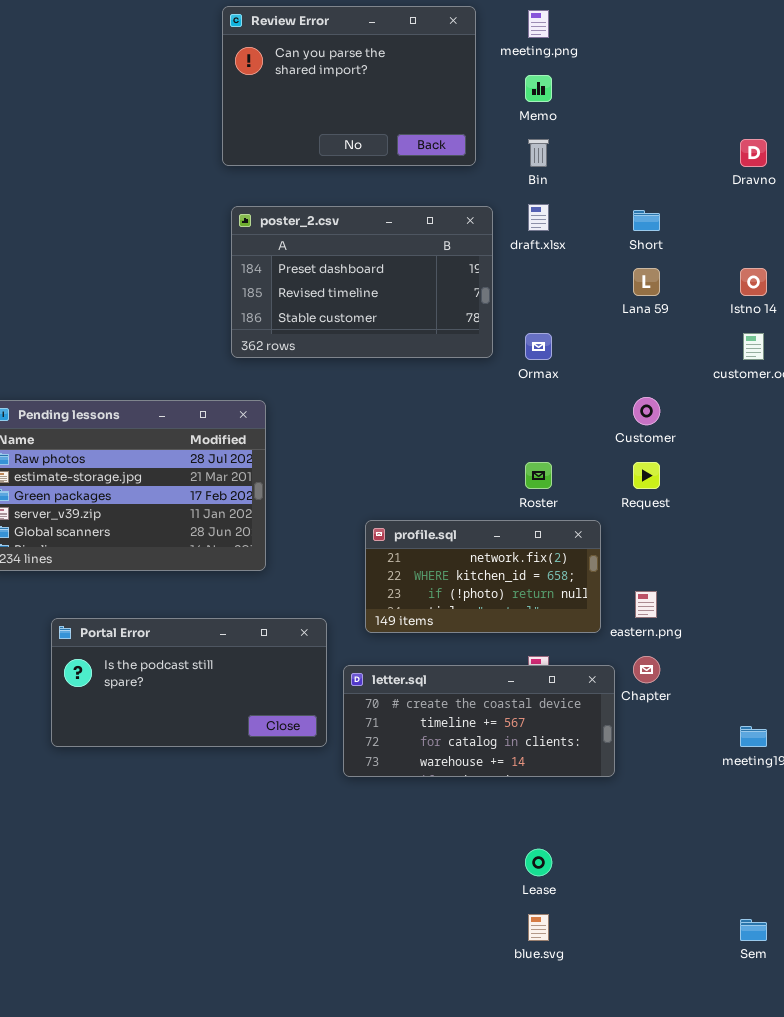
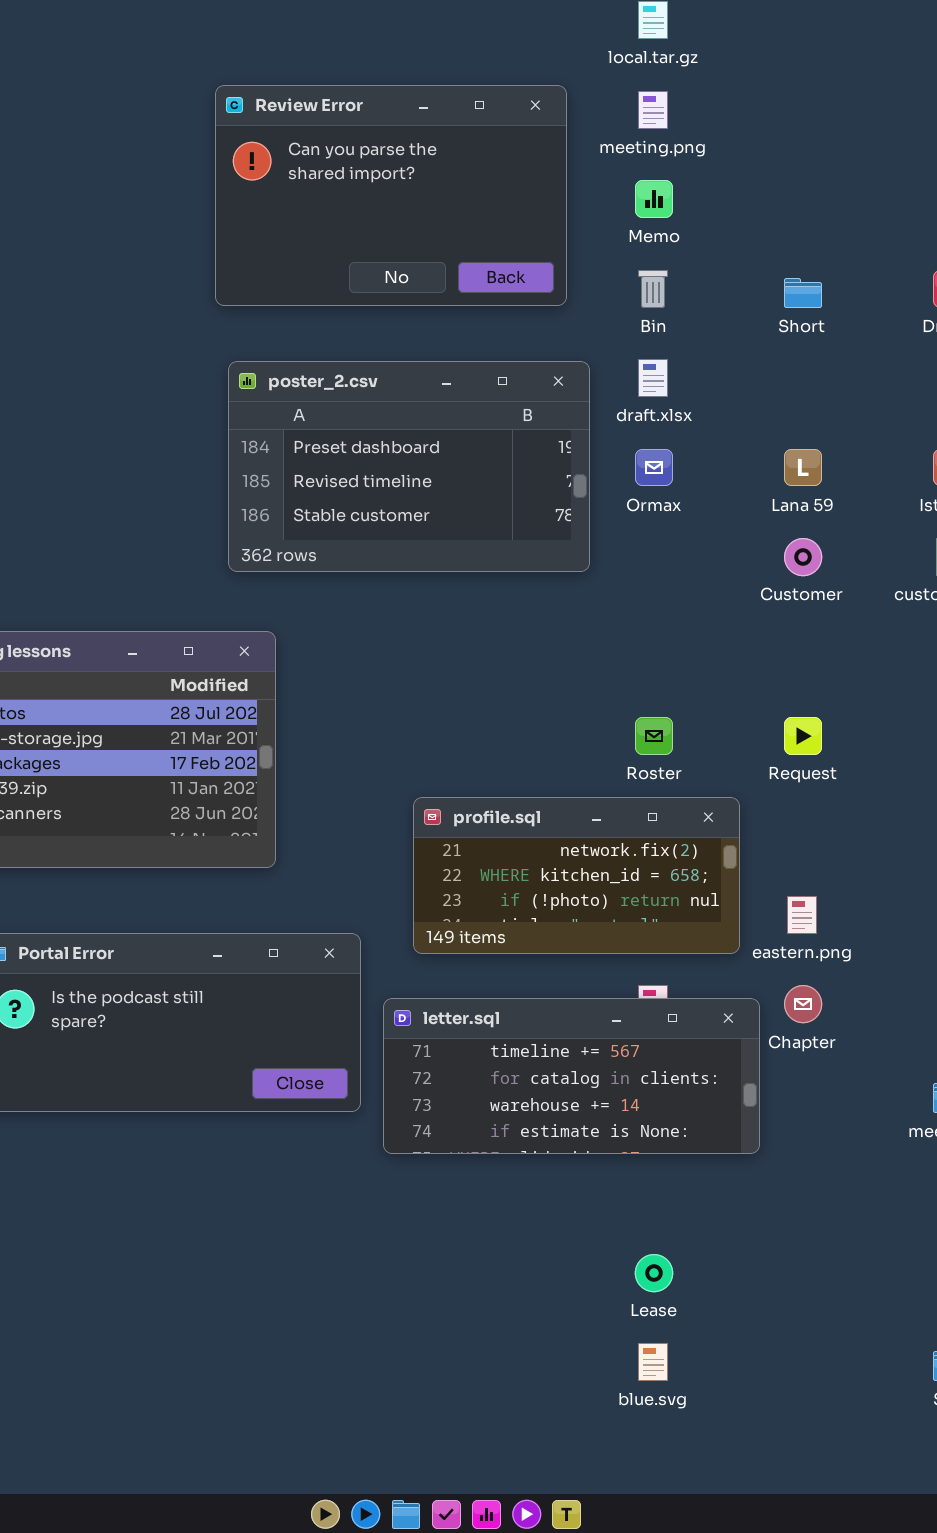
Short: [633,210,660,231] -> [784,278,822,308], moved
Ormax: [525,333,552,360] -> [635,449,673,486], moved
Customer: [633,397,660,425] -> [784,538,822,576], moved
letter.sql: [343,665,615,777] -> [383,998,760,1154], scrolled down 1 row

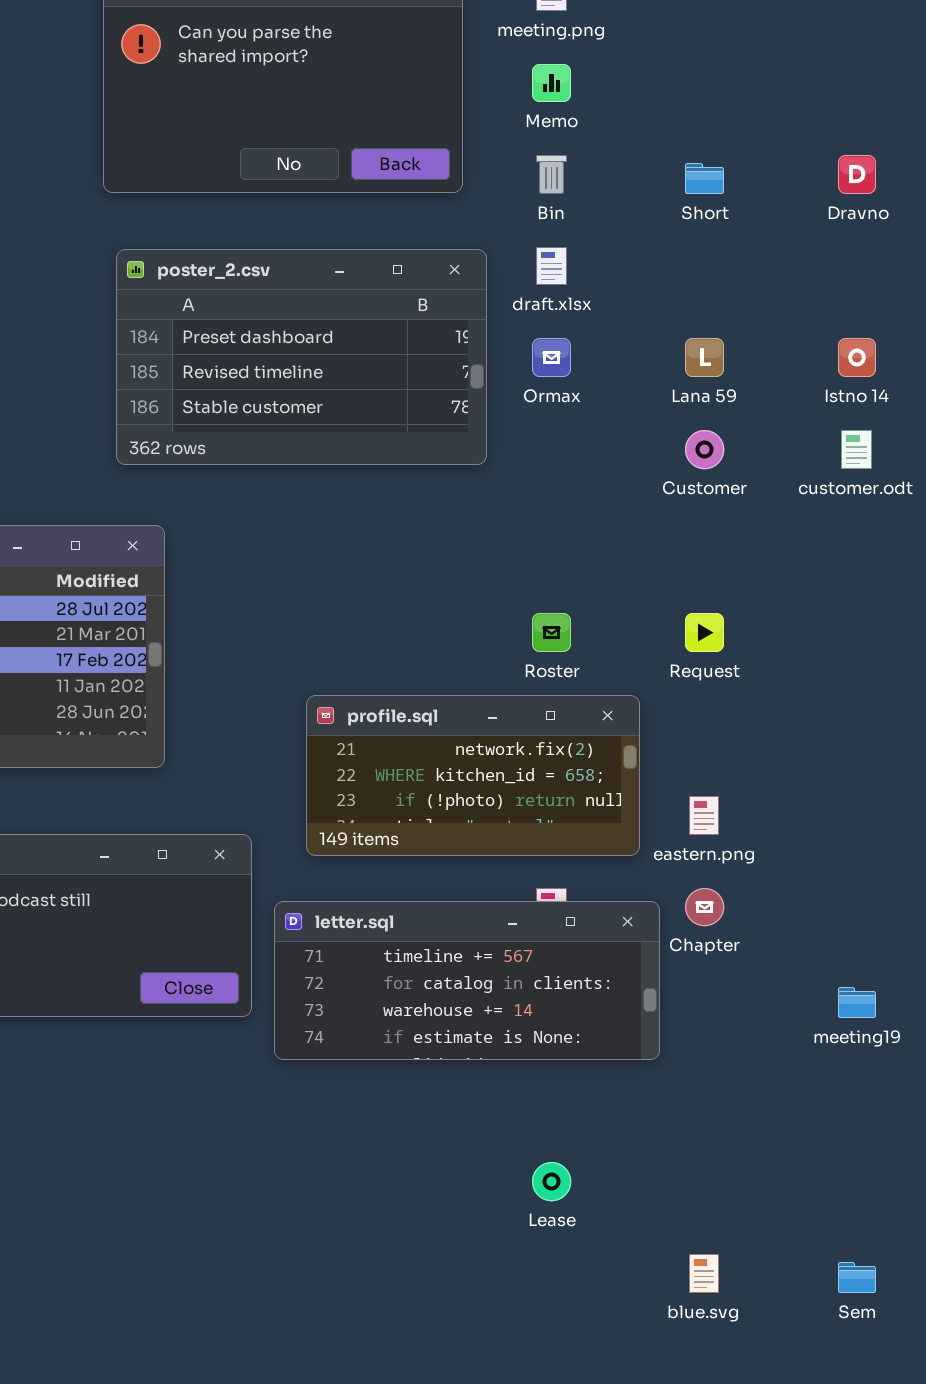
blue.svg: [638,1343,668,1381] -> [689,1254,719,1293], moved

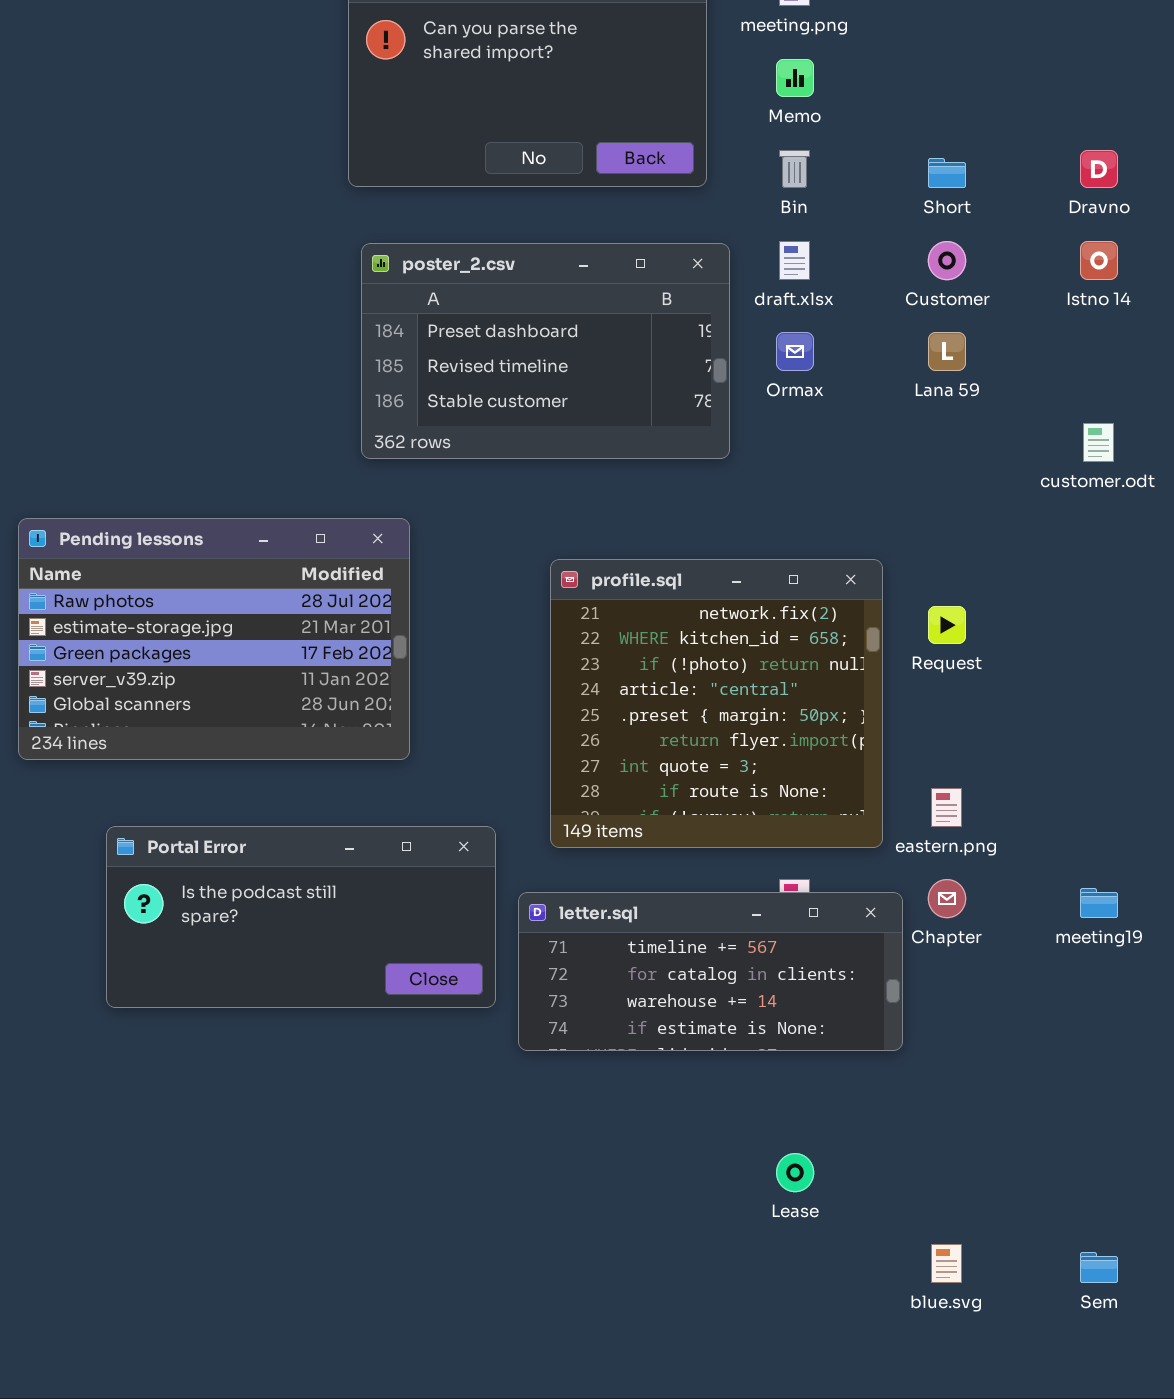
Istno 14: [838,338,876,377] -> [1080,241,1118,280], moved
Customer: [685,430,724,469] -> [928,241,966,280], moved
profile.sql: [306,695,640,856] -> [550,559,883,848], resized
meeting19: [838,987,876,1018] -> [1080,888,1118,918], moved

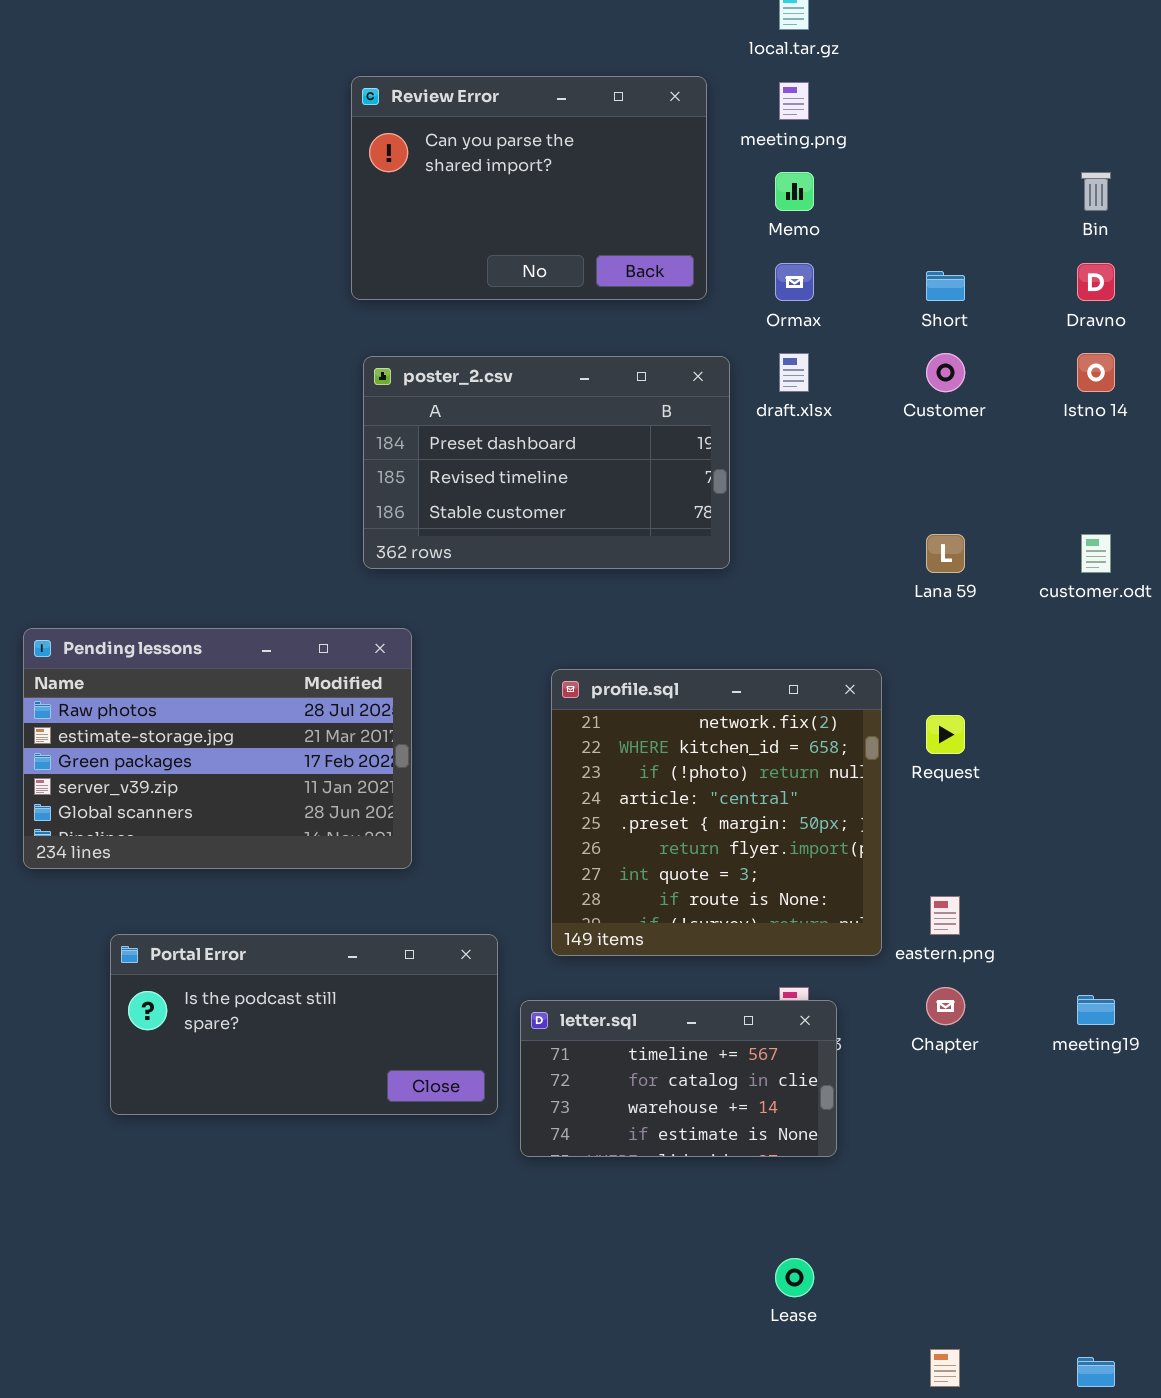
Bin: [779,150,810,188] -> [1081,172,1111,211], moved
Ormax: [776,332,814,371] -> [775,263,814,301], moved
Lana 59: [928,332,966,371] -> [926,534,965,573], moved
letter.sql: [518,892,903,1051] -> [520,1000,837,1157], resized

